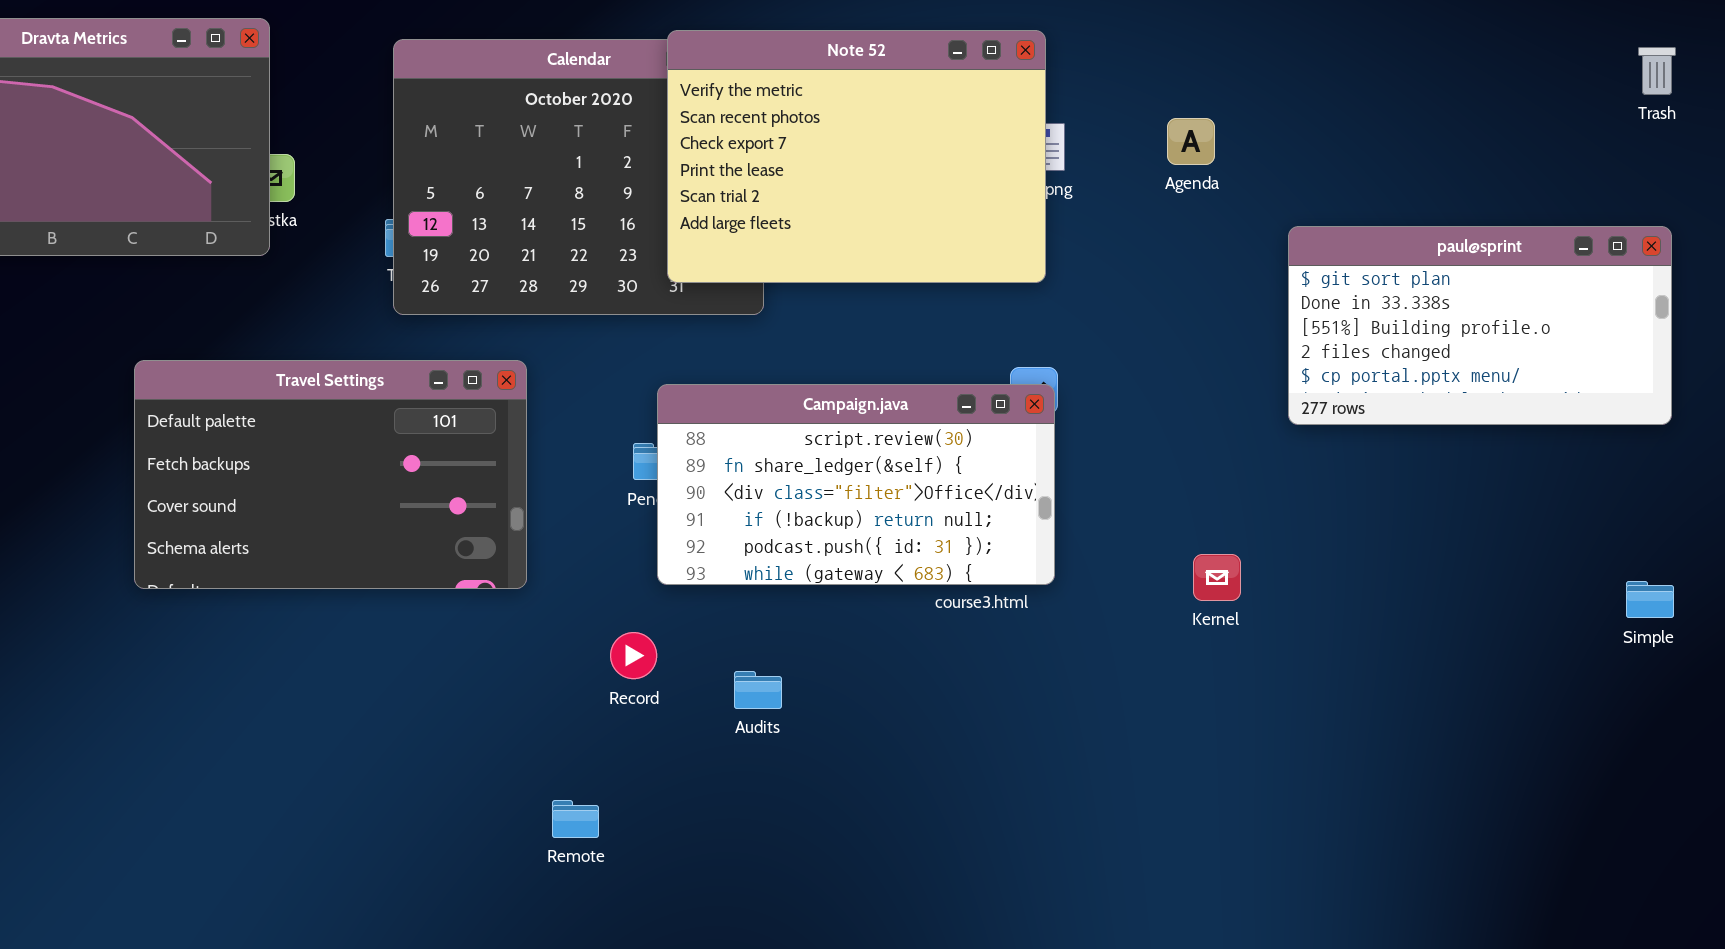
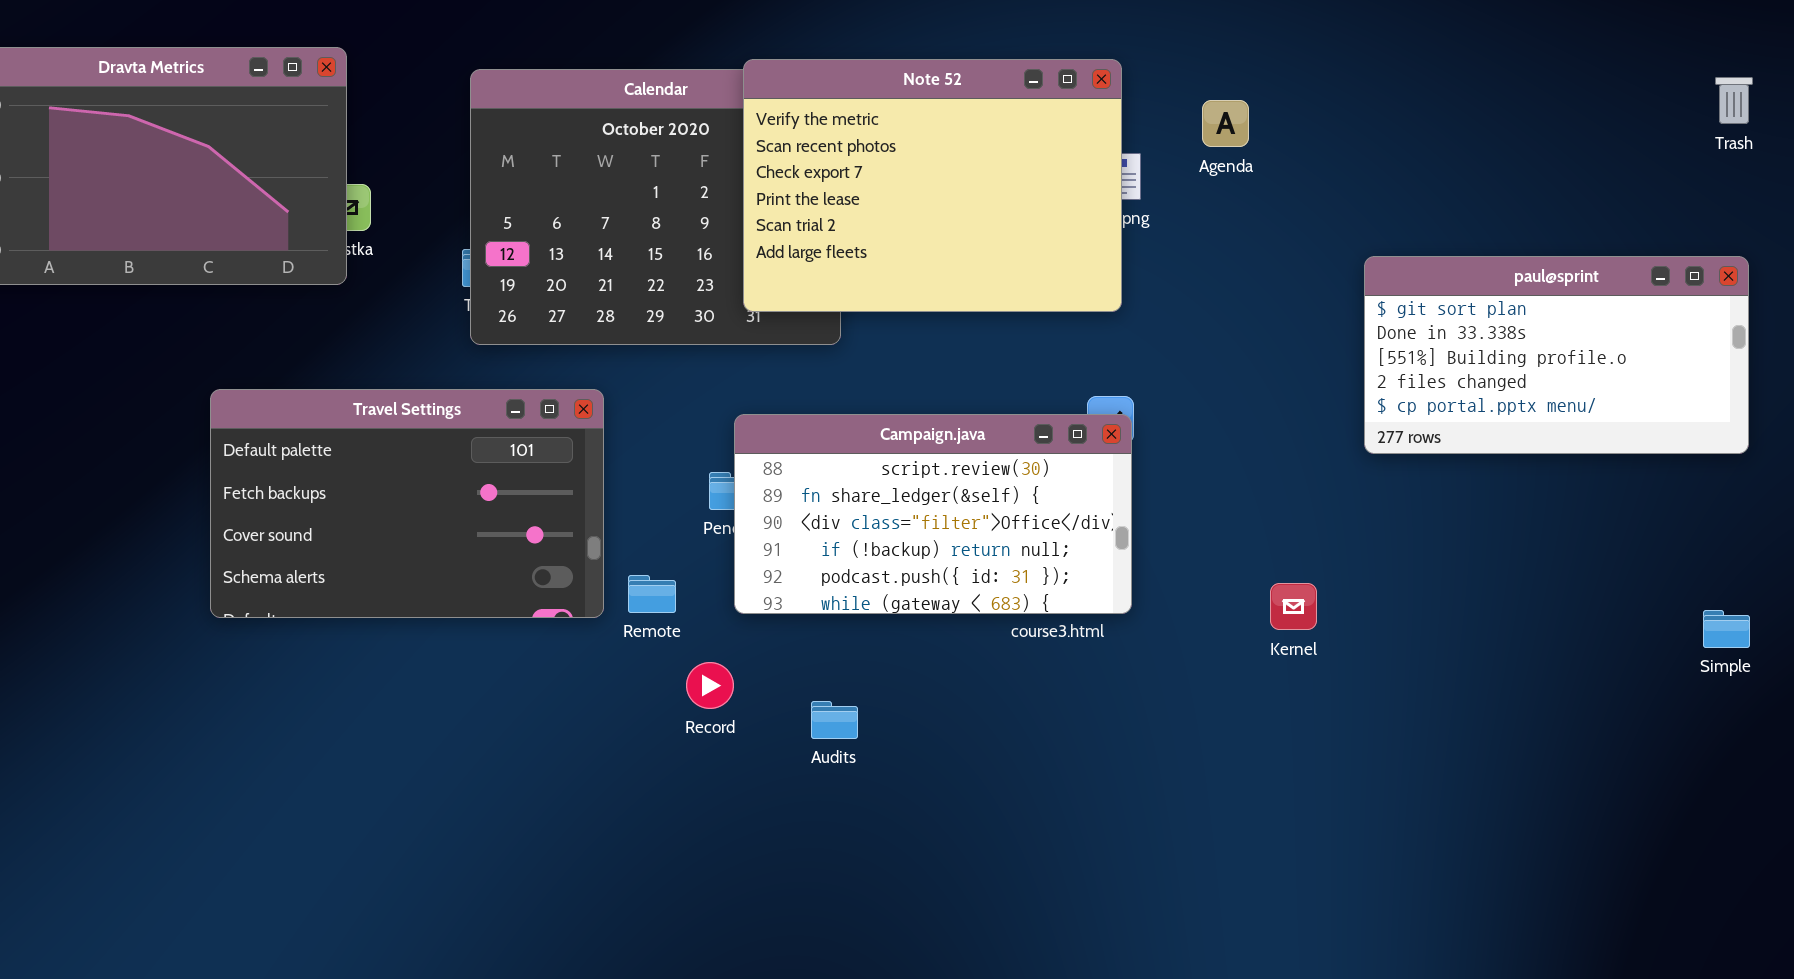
Agenda: [1167,118,1215,165] -> [1202,100,1249,147], moved
Remote: [552,800,599,838] -> [628,575,676,613], moved

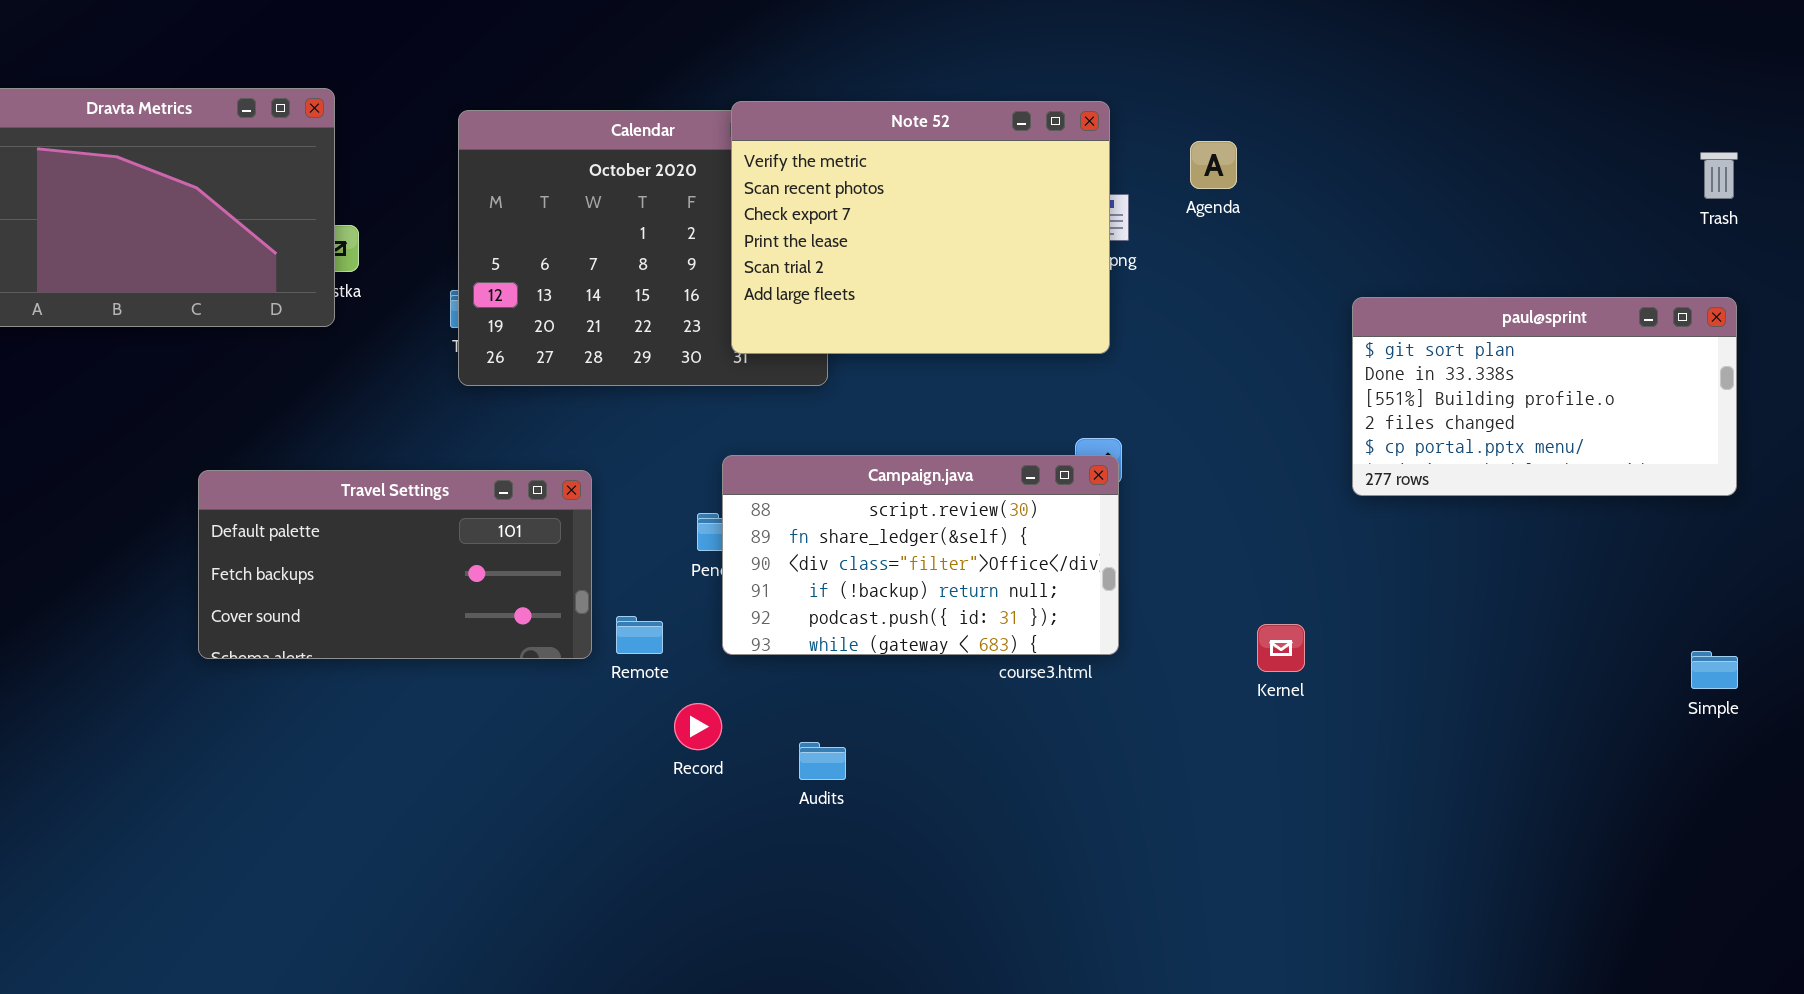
Trash: [1715,77,1753,124] -> [1700,152,1738,199], moved
Travel Settings: [210,389,604,618] -> [198,470,592,659], resized

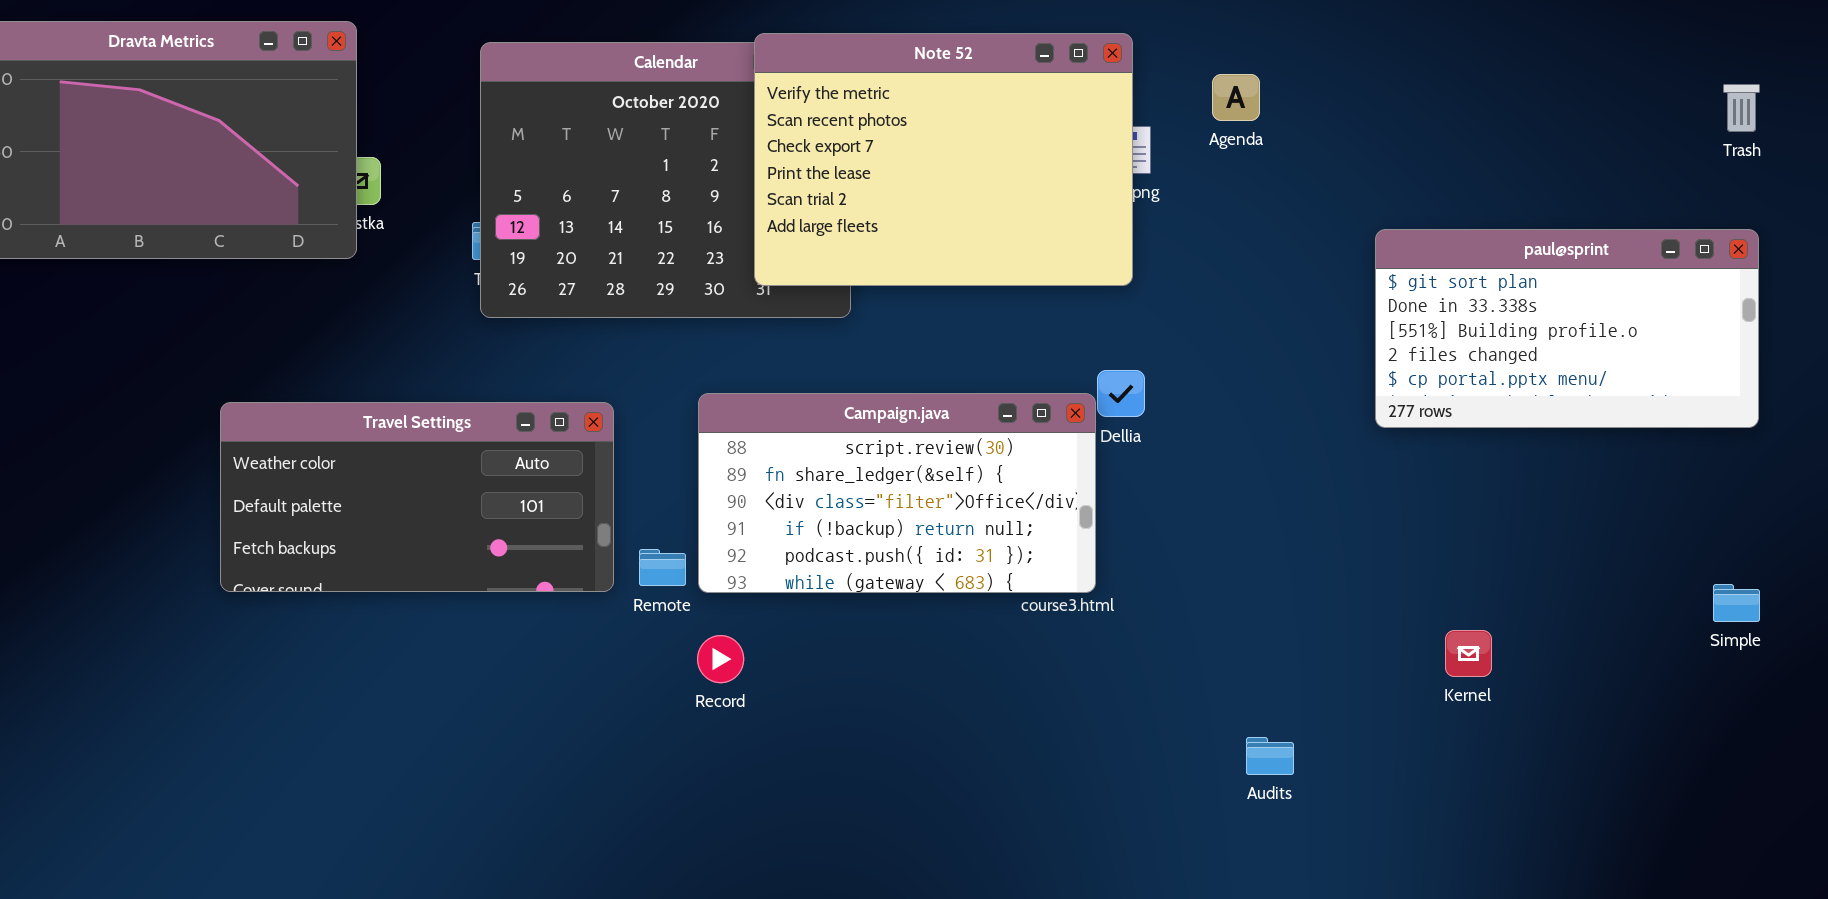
Campaign.java: [722,455,1119,655] -> [698,393,1096,593], moved
Travel Settings: [198,470,592,659] -> [220,402,614,592], scrolled up 1 row
Kernel: [1257,624,1305,672] -> [1445,630,1492,677], moved
Audits: [799,742,846,780] -> [1246,737,1294,775], moved

